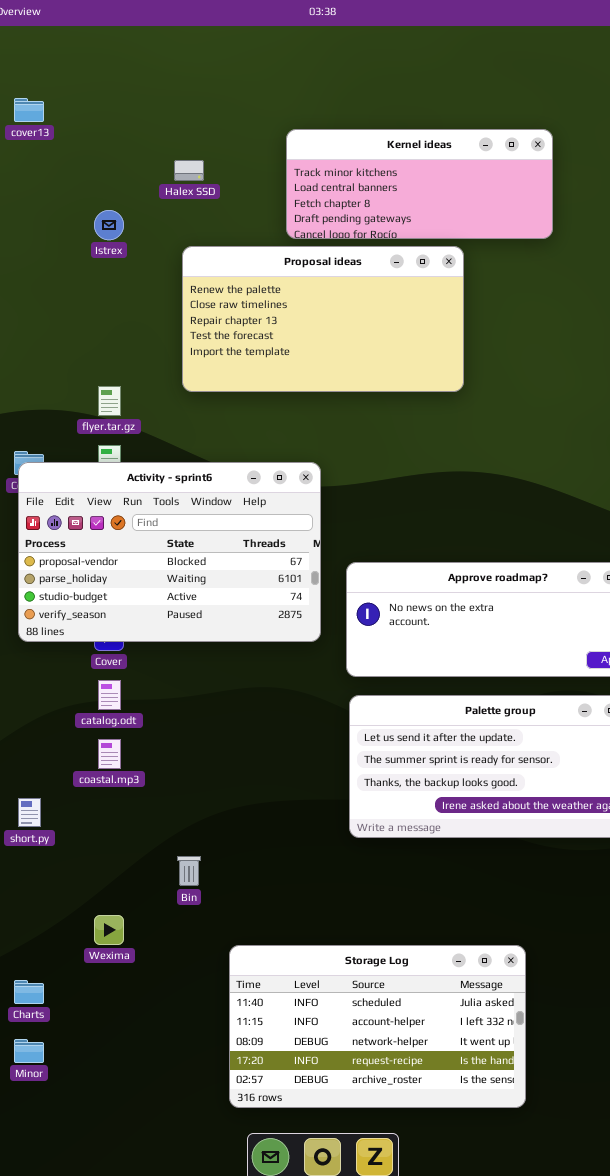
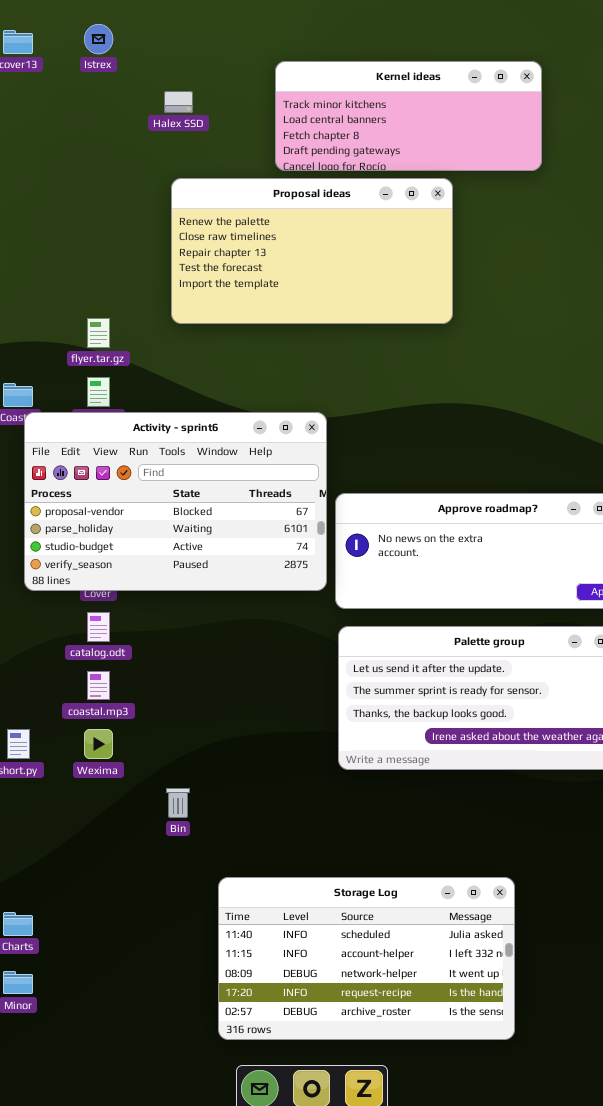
Istrex: [94,210,124,240] -> [84,24,113,54], moved
Activity - sprint6: [18,462,321,642] -> [24,412,327,591], moved
Wexima: [94,915,124,945] -> [84,729,113,759], moved

